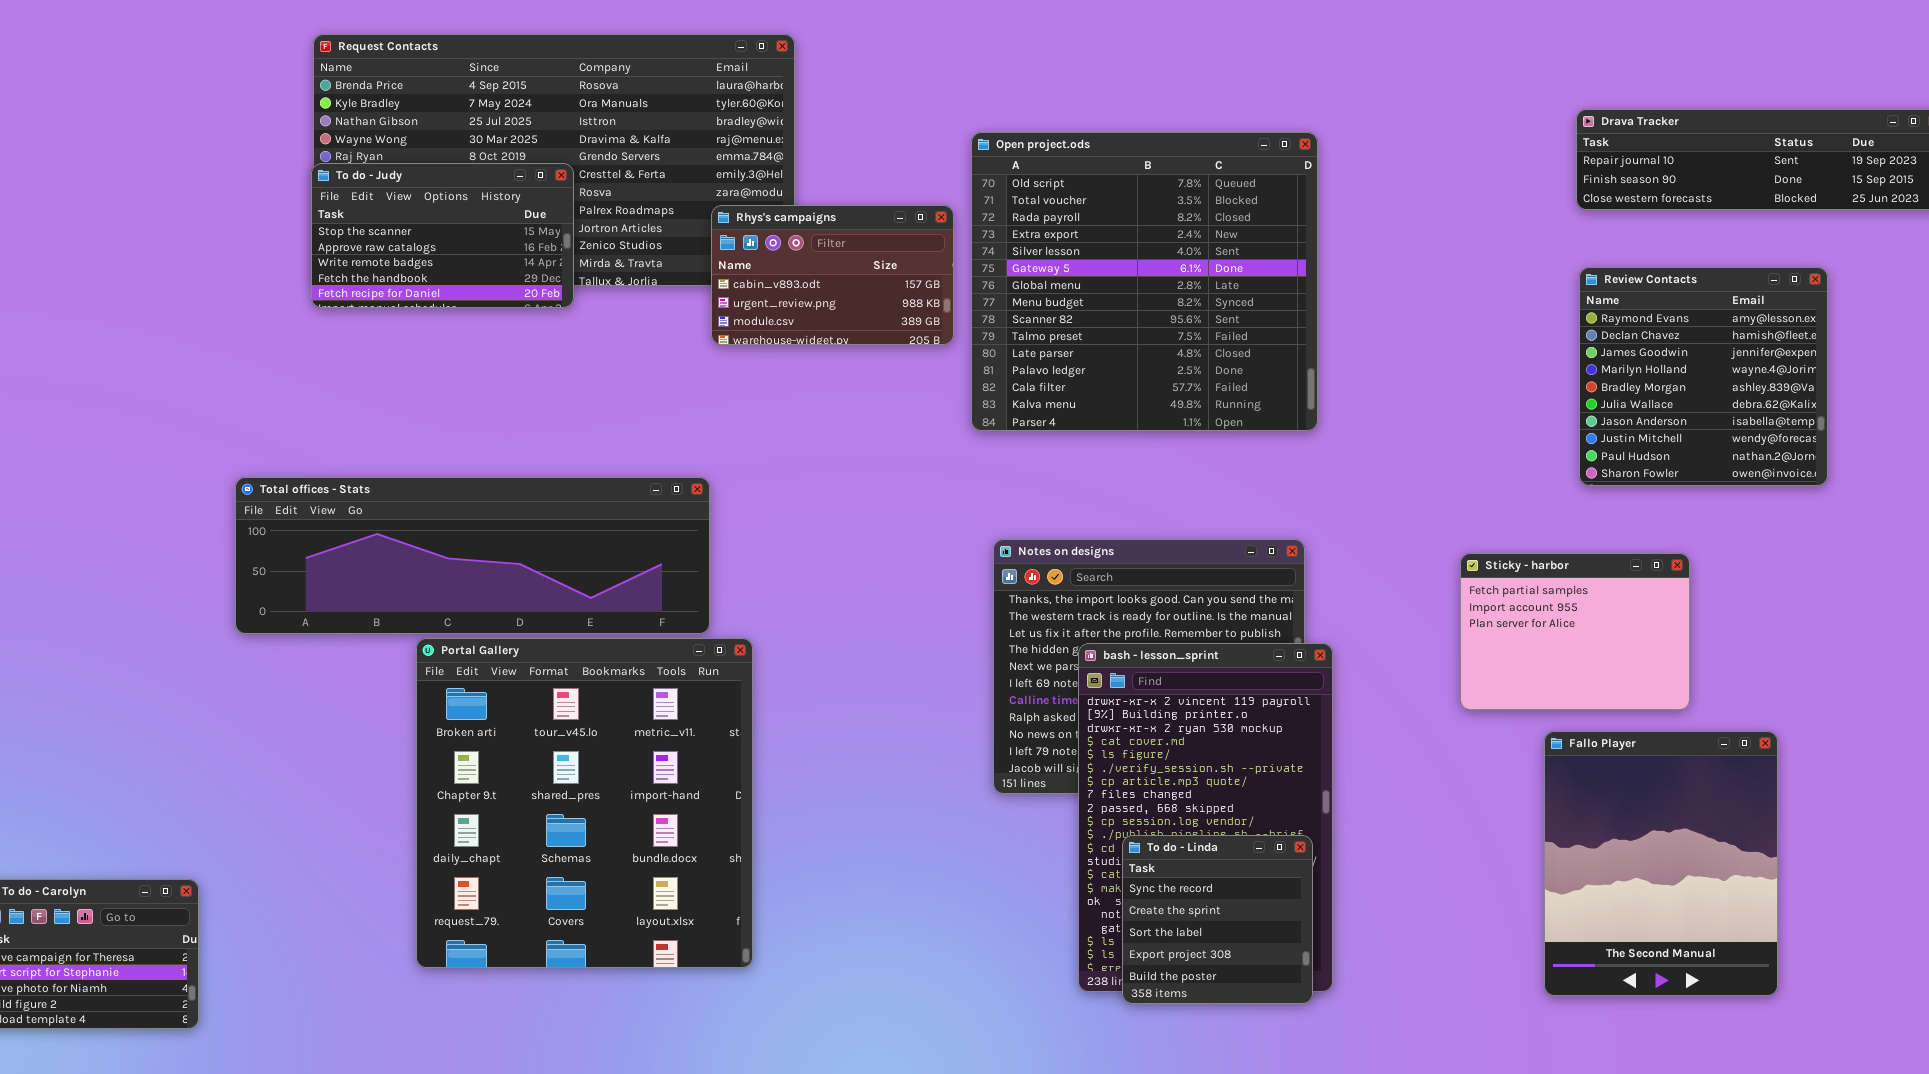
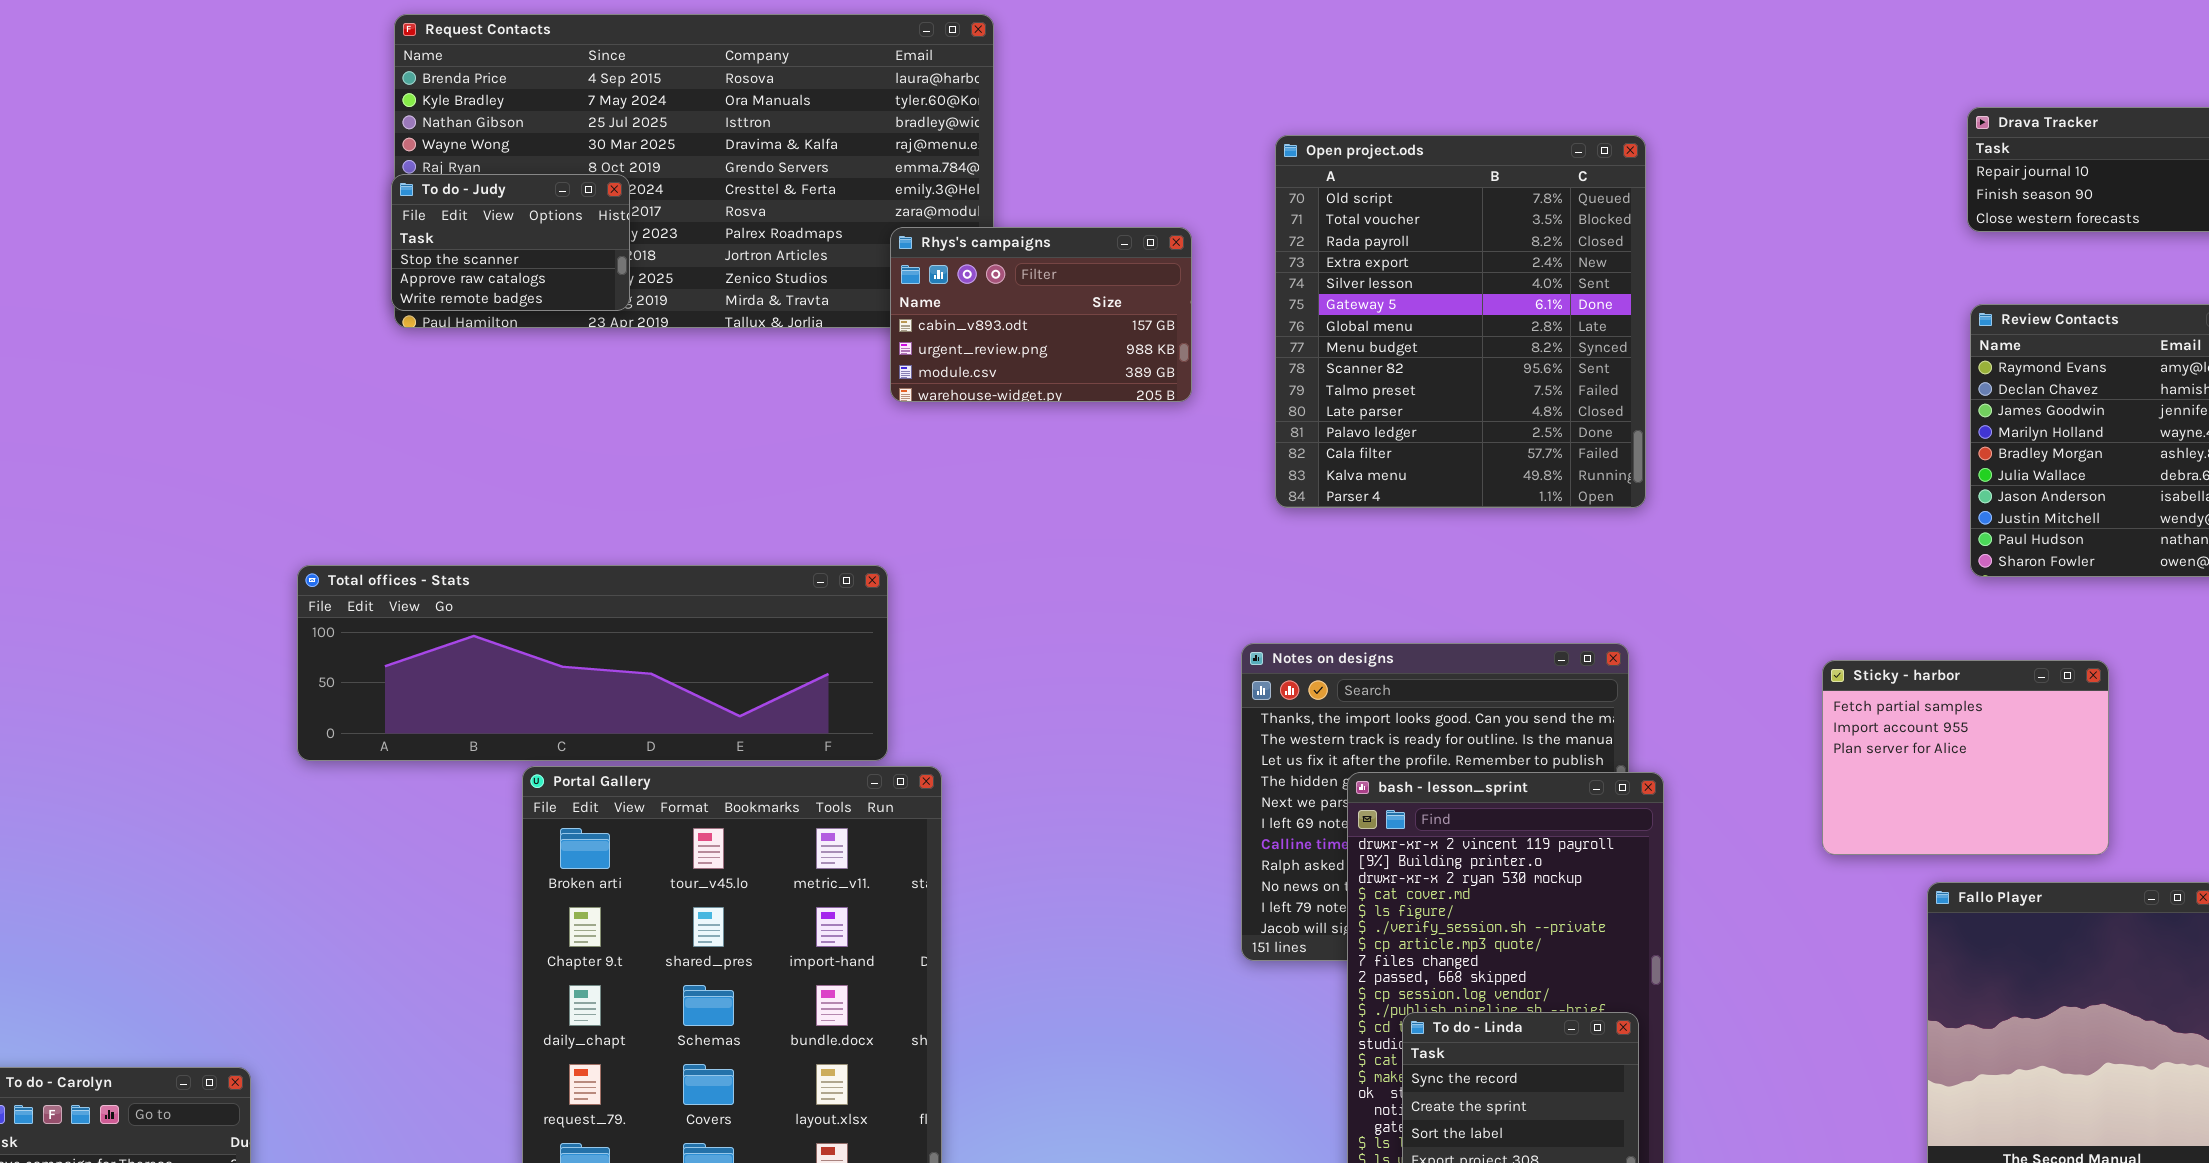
Open project.ods: [971,132,1318,431] -> [1275,135,1646,508], resized
To do - Judy: [311,163,574,308] -> [391,174,630,311], resized

